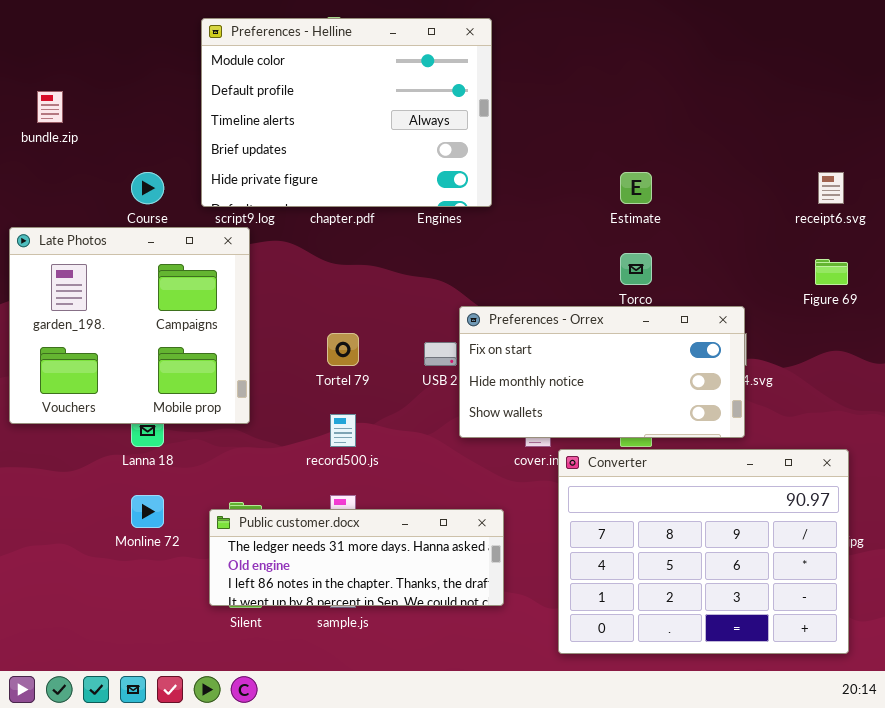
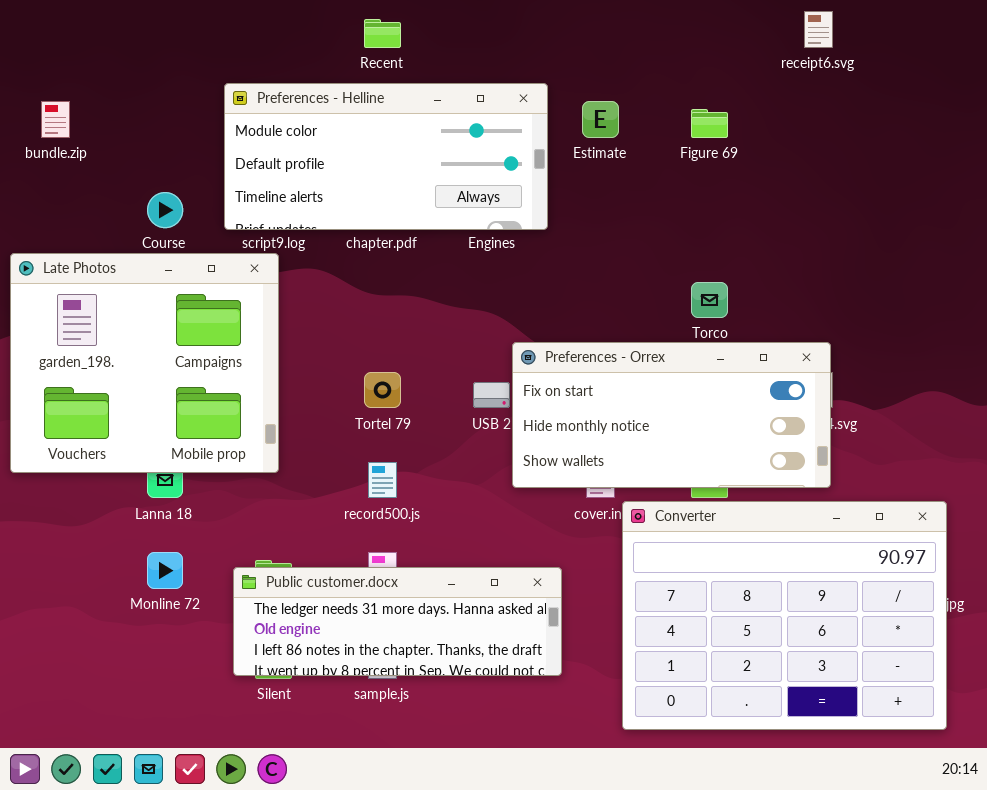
Preferences - Helline: [201,18,492,207] -> [224,83,548,230], resized
Estimate: [620,172,652,204] -> [582,101,619,138], moved
receipt6.svg: [818,172,844,204] -> [804,11,833,48], moved
Figure 69: [815,259,848,285] -> [691,109,728,138], moved

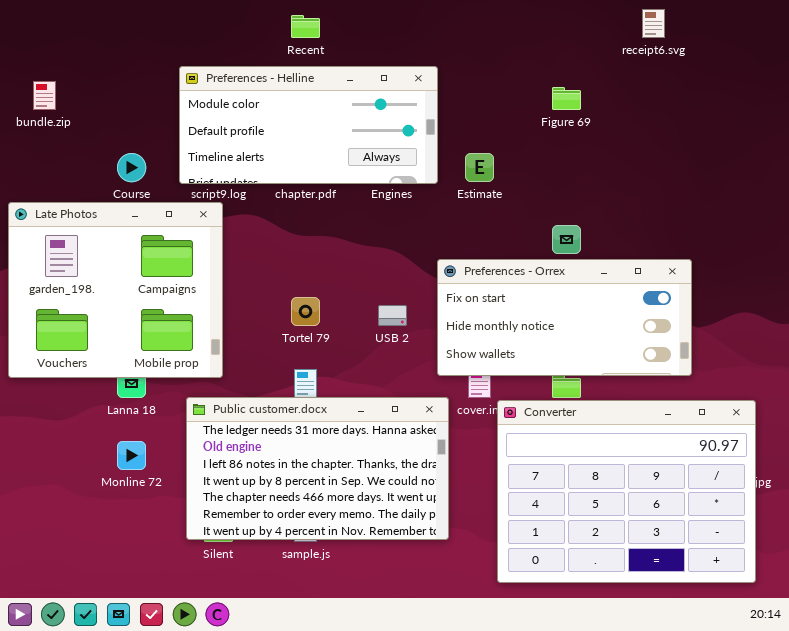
Estimate: [582,101,619,138] -> [465,153,494,182], moved
Preferences - Orrex: [512,342,831,488] -> [437,259,692,376], moved
Public customer.docx: [233,567,562,676] -> [186,397,449,540], resized

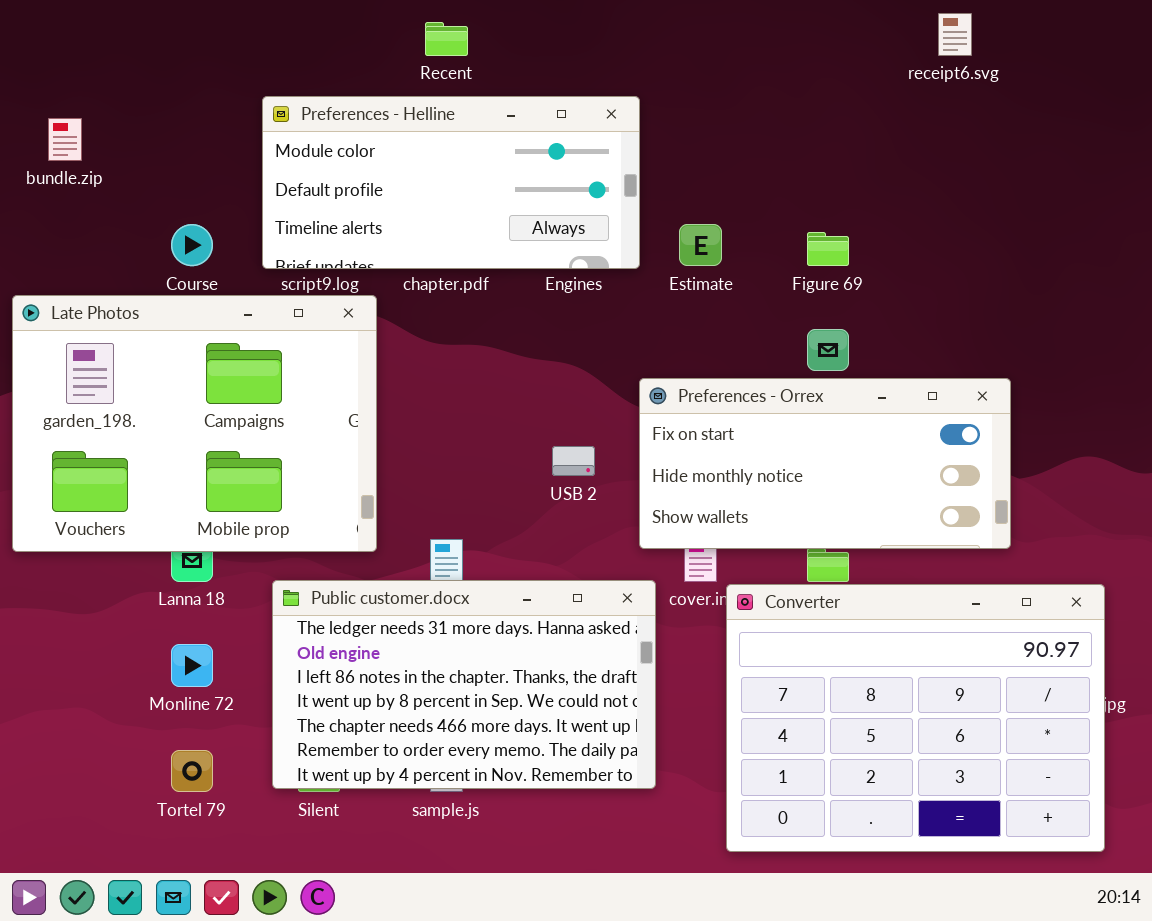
Figure 69: [552,87,581,110] -> [807,232,849,266], moved
Late Photos: [8,202,223,378] -> [12,295,377,552], resized
Tortel 79: [291,297,320,326] -> [171,750,213,792], moved

